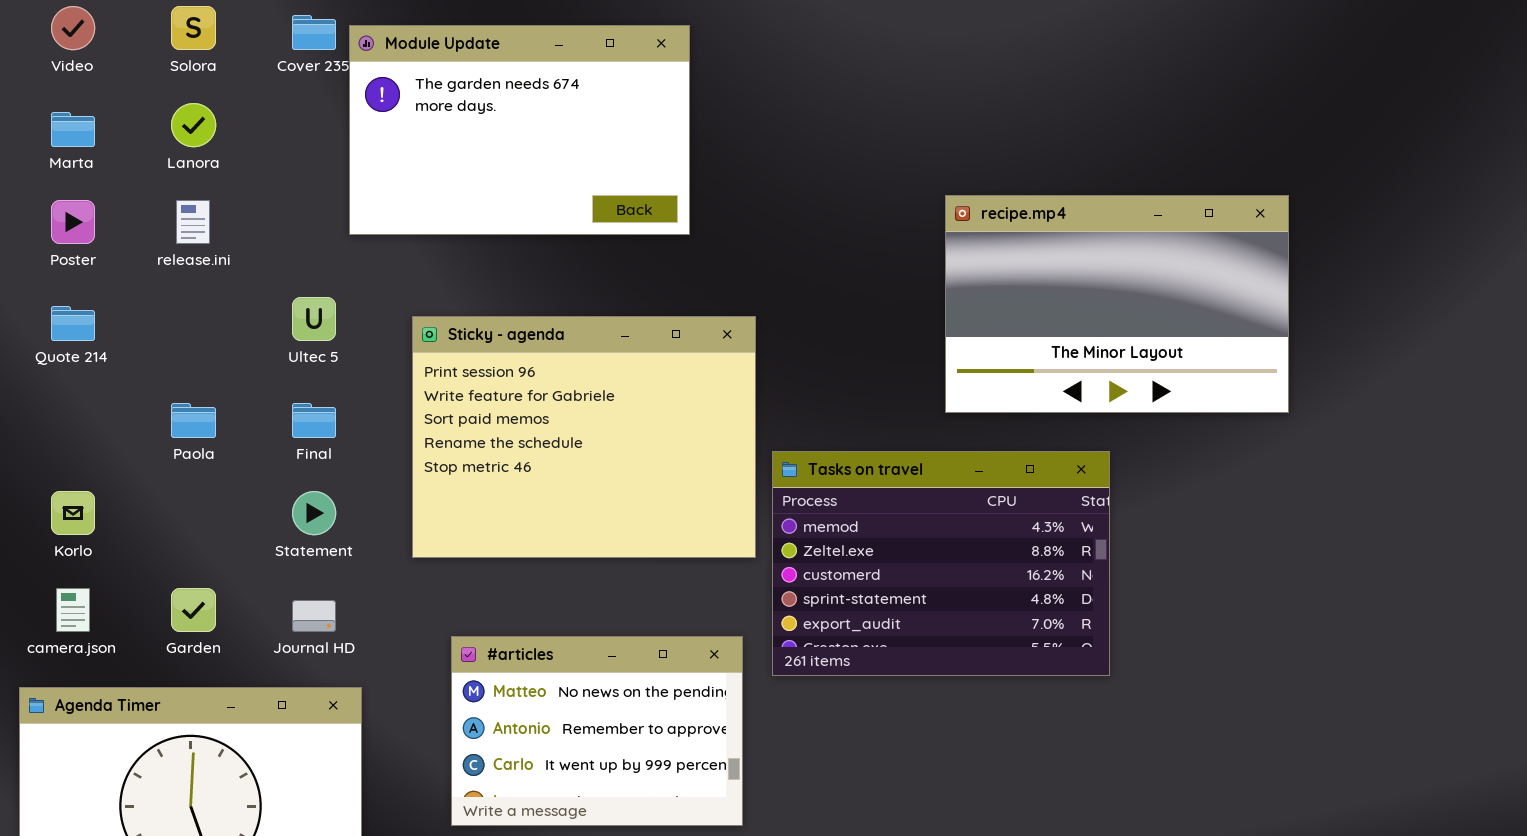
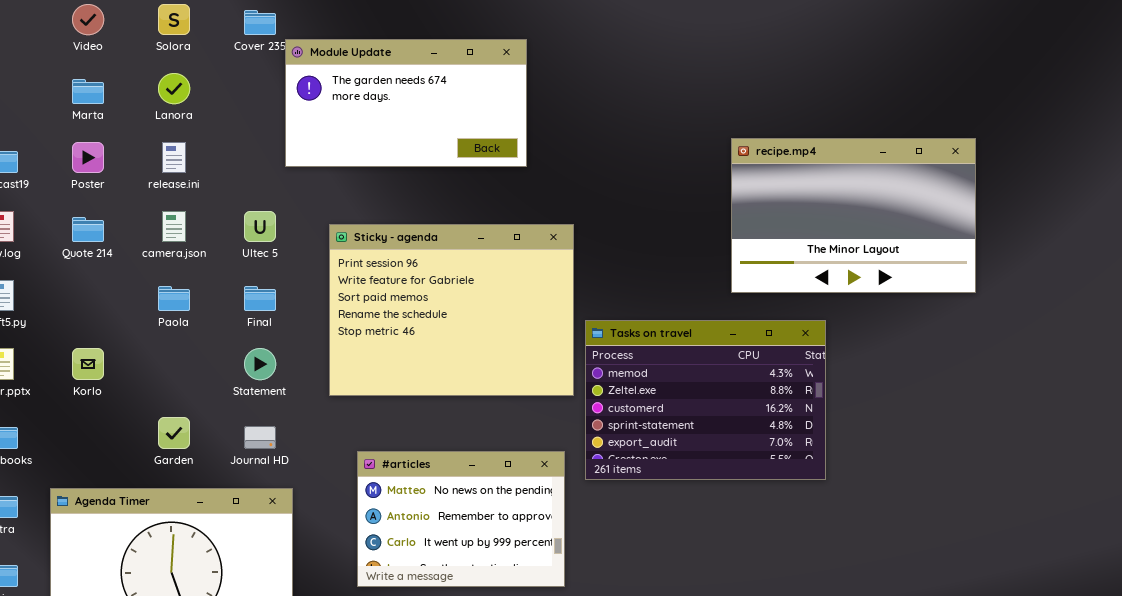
Module Update: [349,25,690,235] -> [285,39,527,167], resized
recipe.mp4: [945,195,1289,413] -> [731,138,976,293], moved
camera.json: [56,588,90,632] -> [162,211,186,242], moved

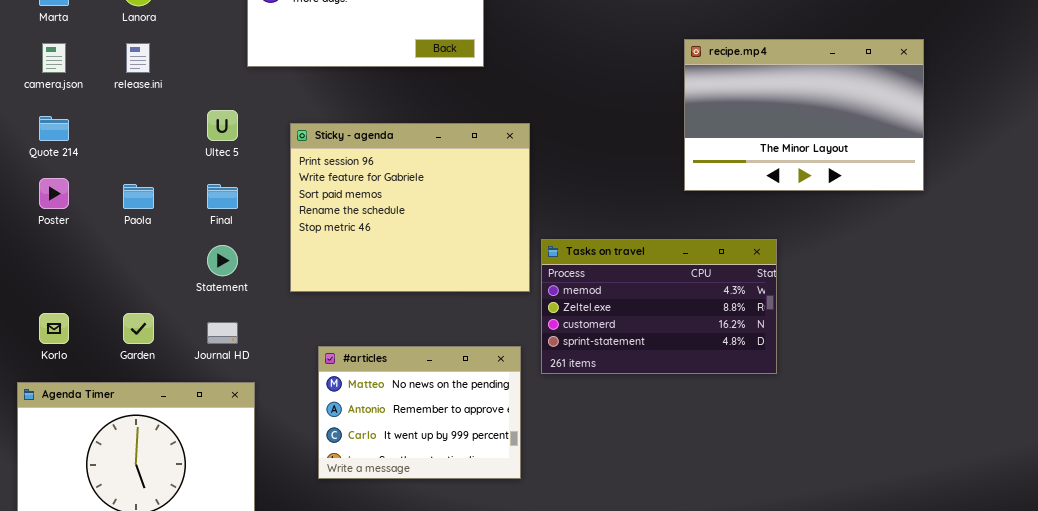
Poster: [72,142,104,173] -> [39,178,69,209], moved
camera.json: [162,211,186,242] -> [42,43,66,73], moved
Tasks on travel: [585,320,826,480] -> [541,239,777,374], resized
Korlo: [72,348,104,380] -> [39,313,69,344], moved

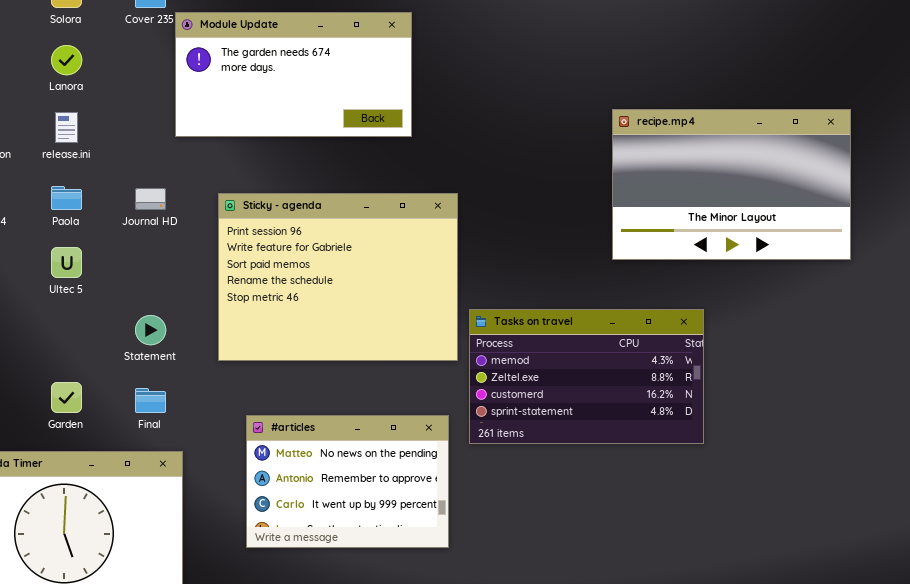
Ultec 5: [207,110,238,141] -> [51,247,82,278], moved
Paola: [123,184,154,209] -> [51,186,82,210], moved
Final: [207,184,238,209] -> [135,388,166,413], moved
Journal HD: [207,322,238,344] -> [135,188,166,210], moved

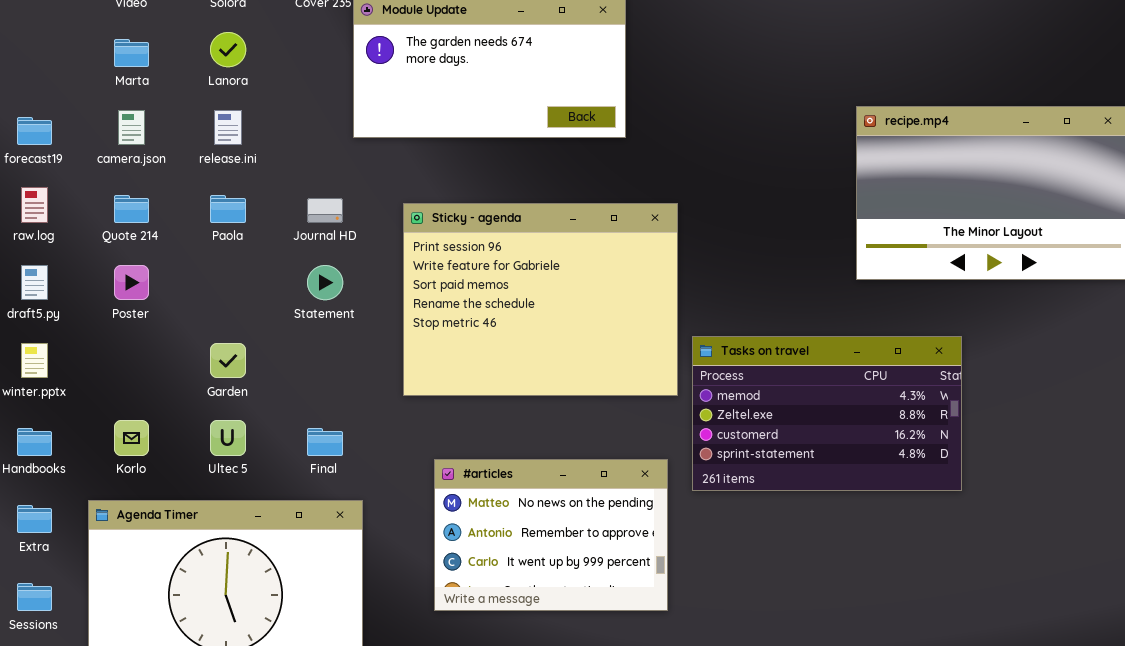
Ultec 5: [51,247,82,278] -> [210,420,246,456], moved
Statement: [135,315,166,345] -> [307,265,343,300], moved
Garden: [51,382,82,413] -> [210,343,246,378], moved

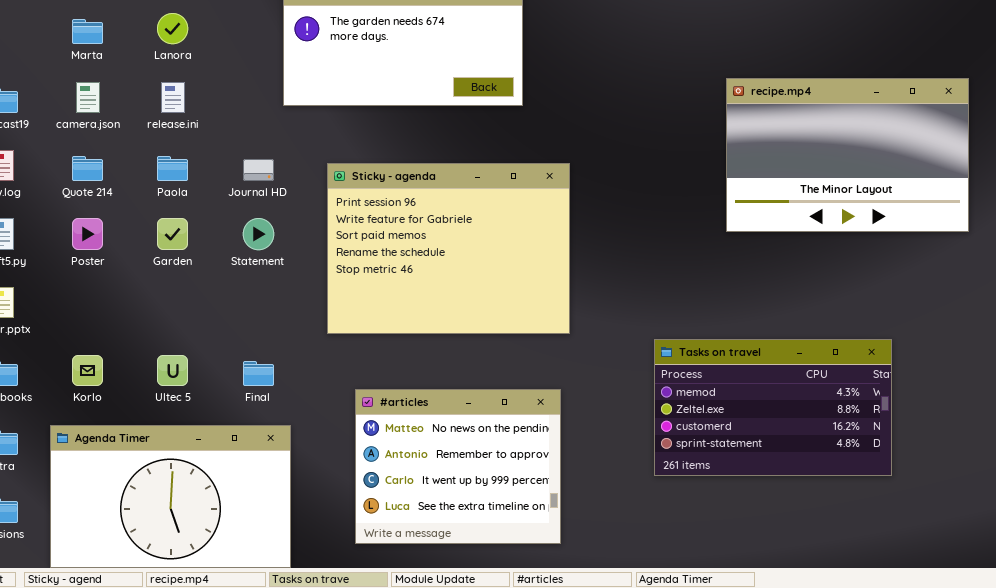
Tasks on travel: [692,336,962,491] -> [654,339,892,476], moved
Garden: [210,343,246,378] -> [157,218,188,250], moved
#articles: [434,459,668,611] -> [355,389,561,544], resized

